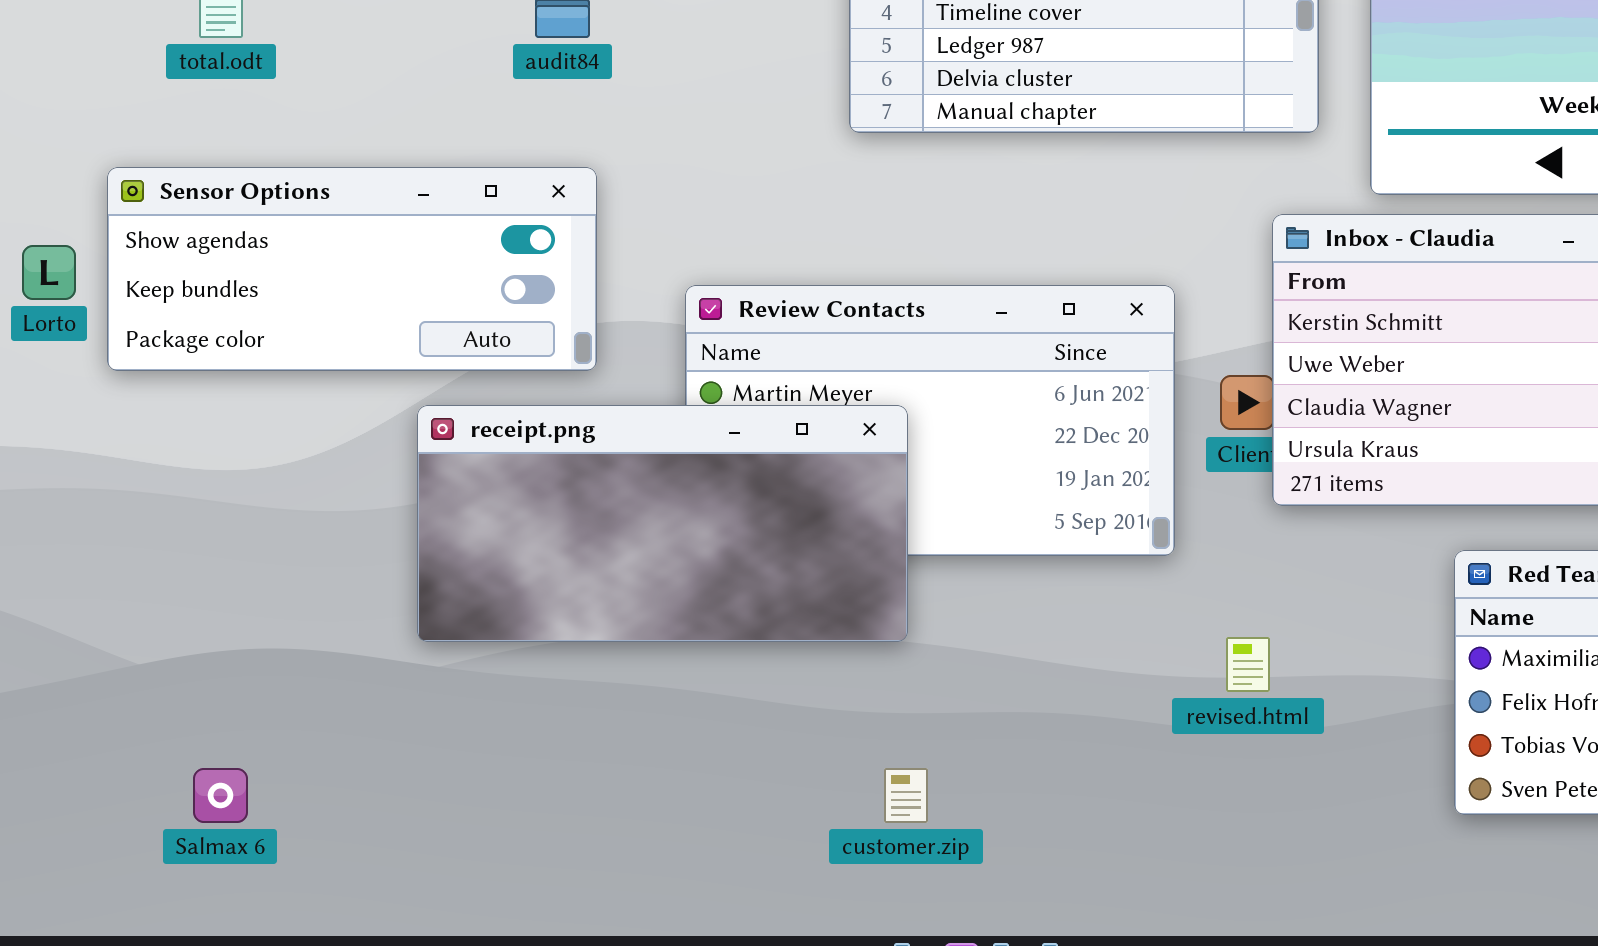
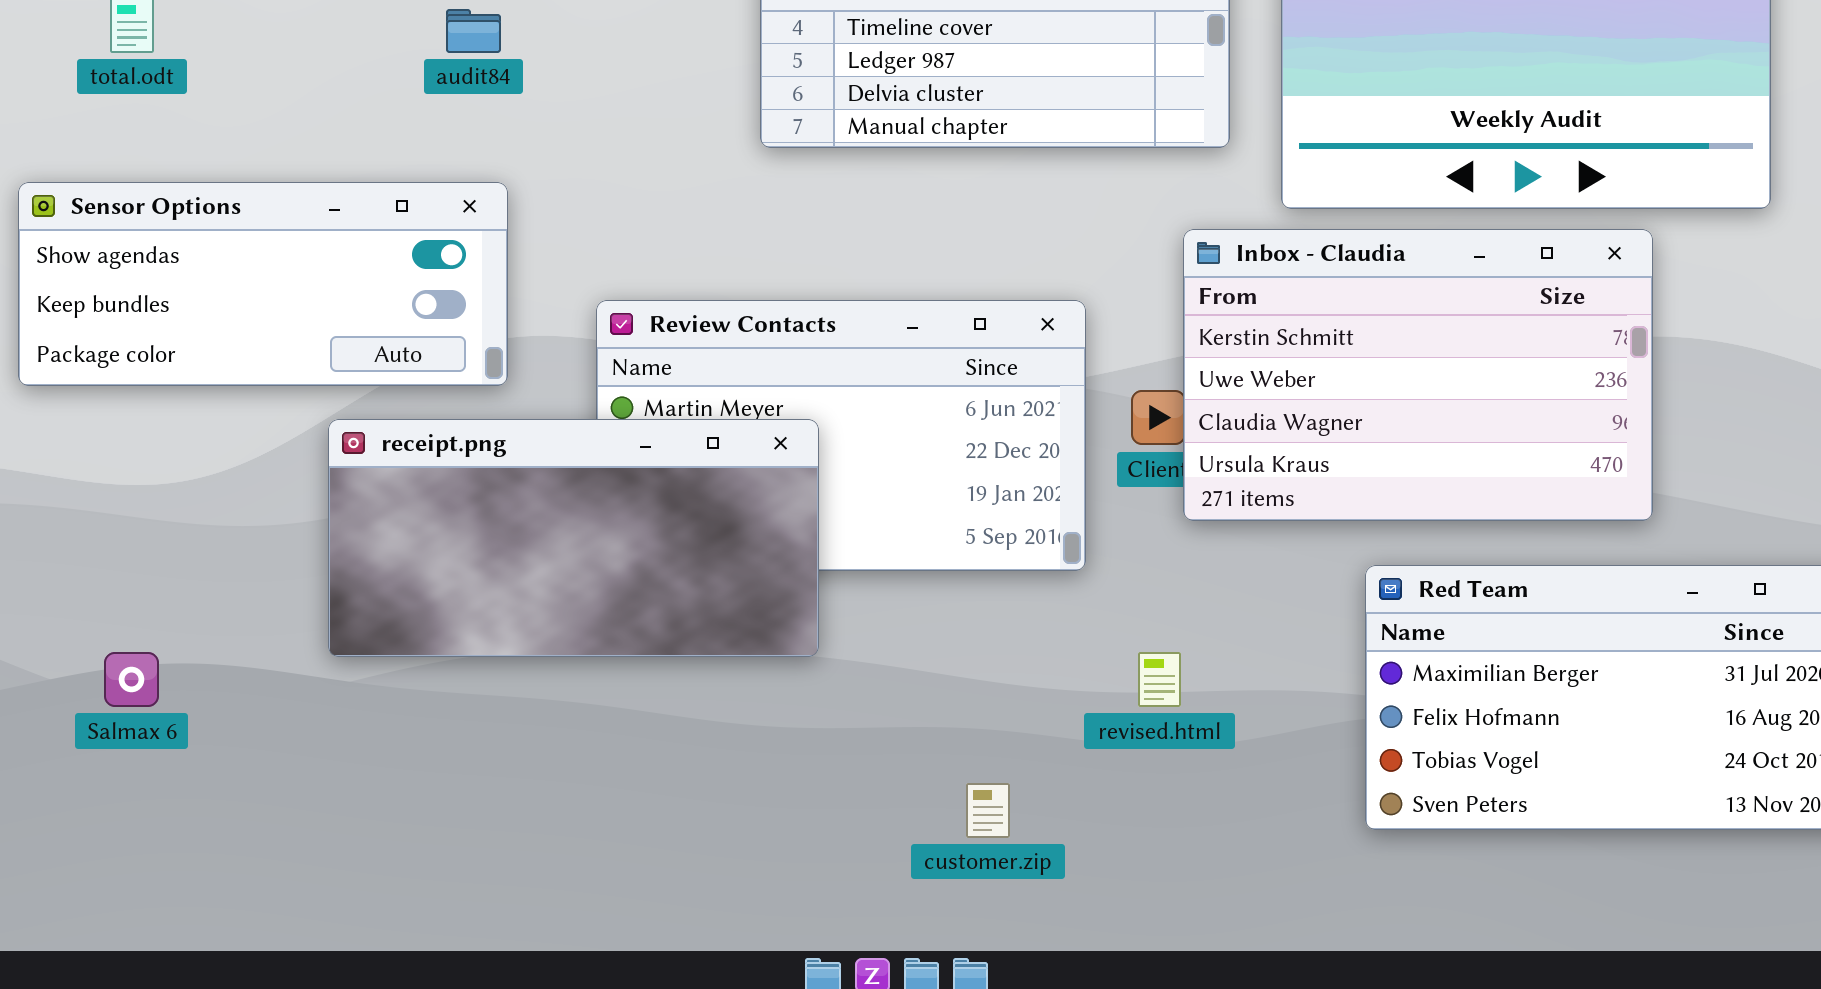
Salmax 6: [193,768,248,823] -> [104,652,159,707], moved
customer.zip: [884,768,928,823] -> [966,783,1010,838], moved

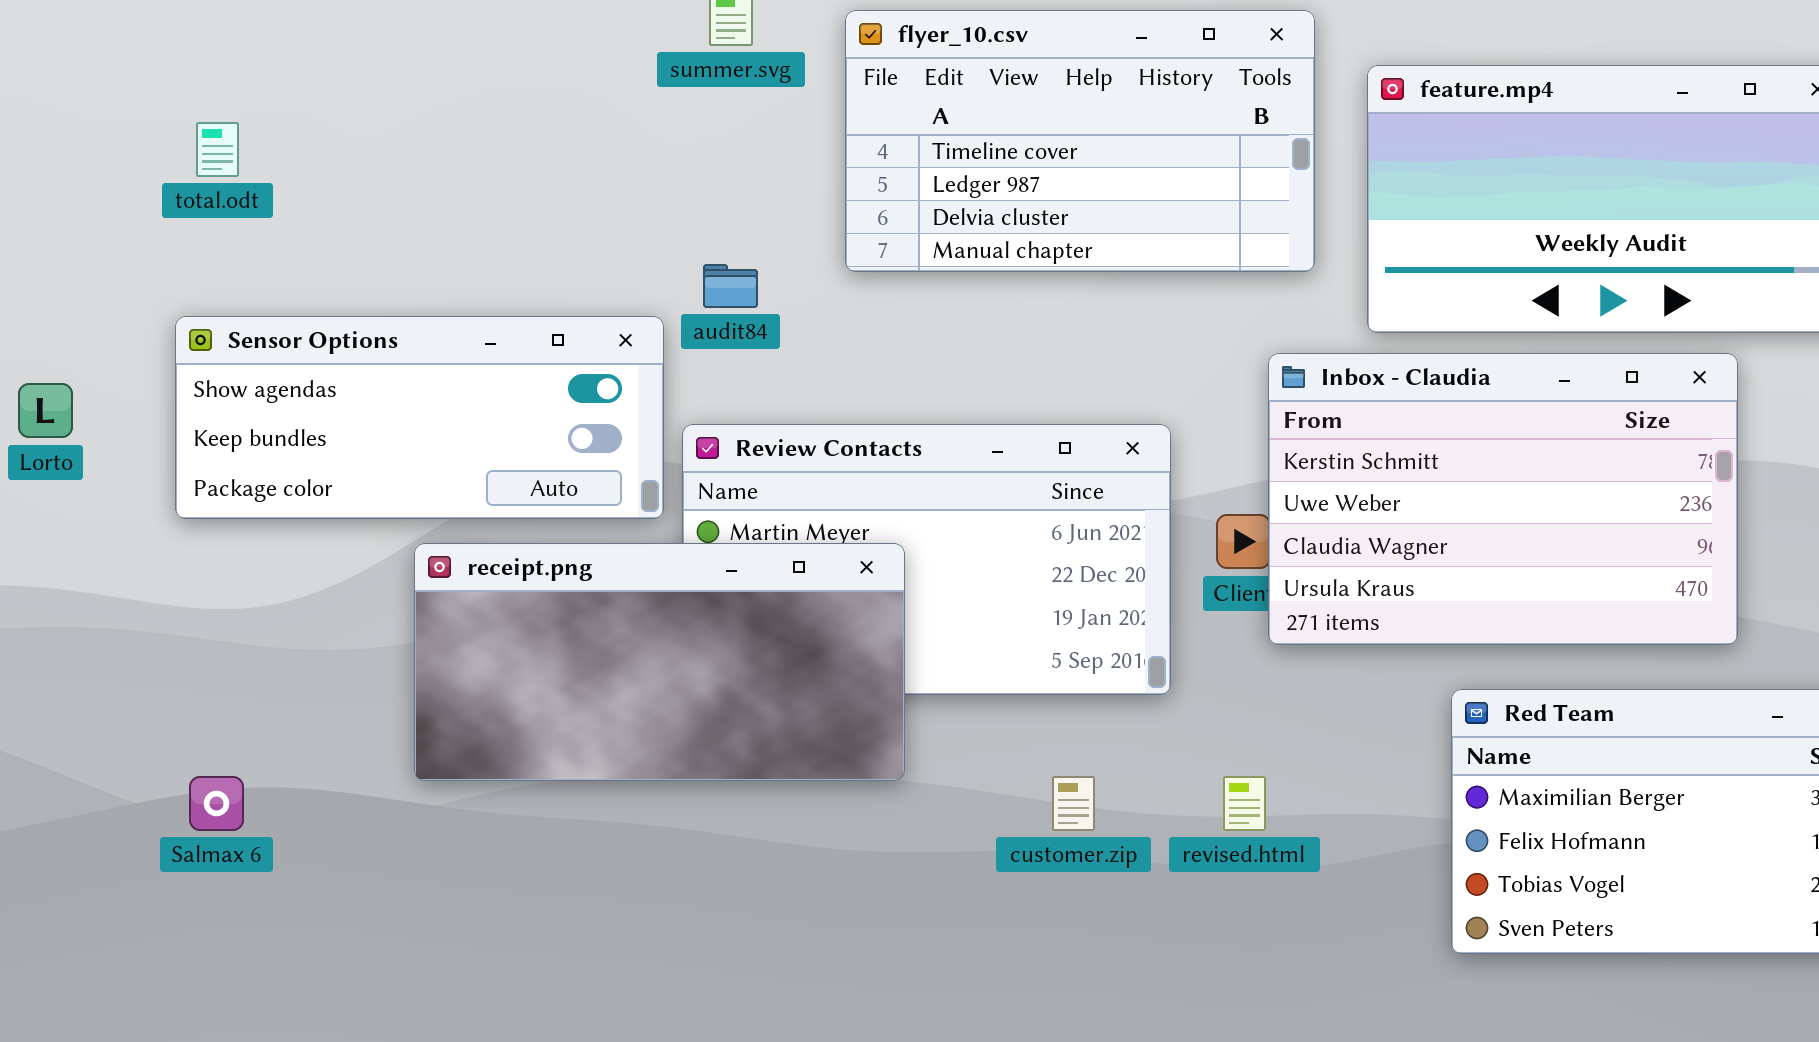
audit84: [446,9,501,53] -> [703,264,758,308], moved
Sensor Options: [18,182,508,386] -> [175,316,664,519], moved
customer.zip: [966,783,1010,838] -> [1052,776,1095,831], moved

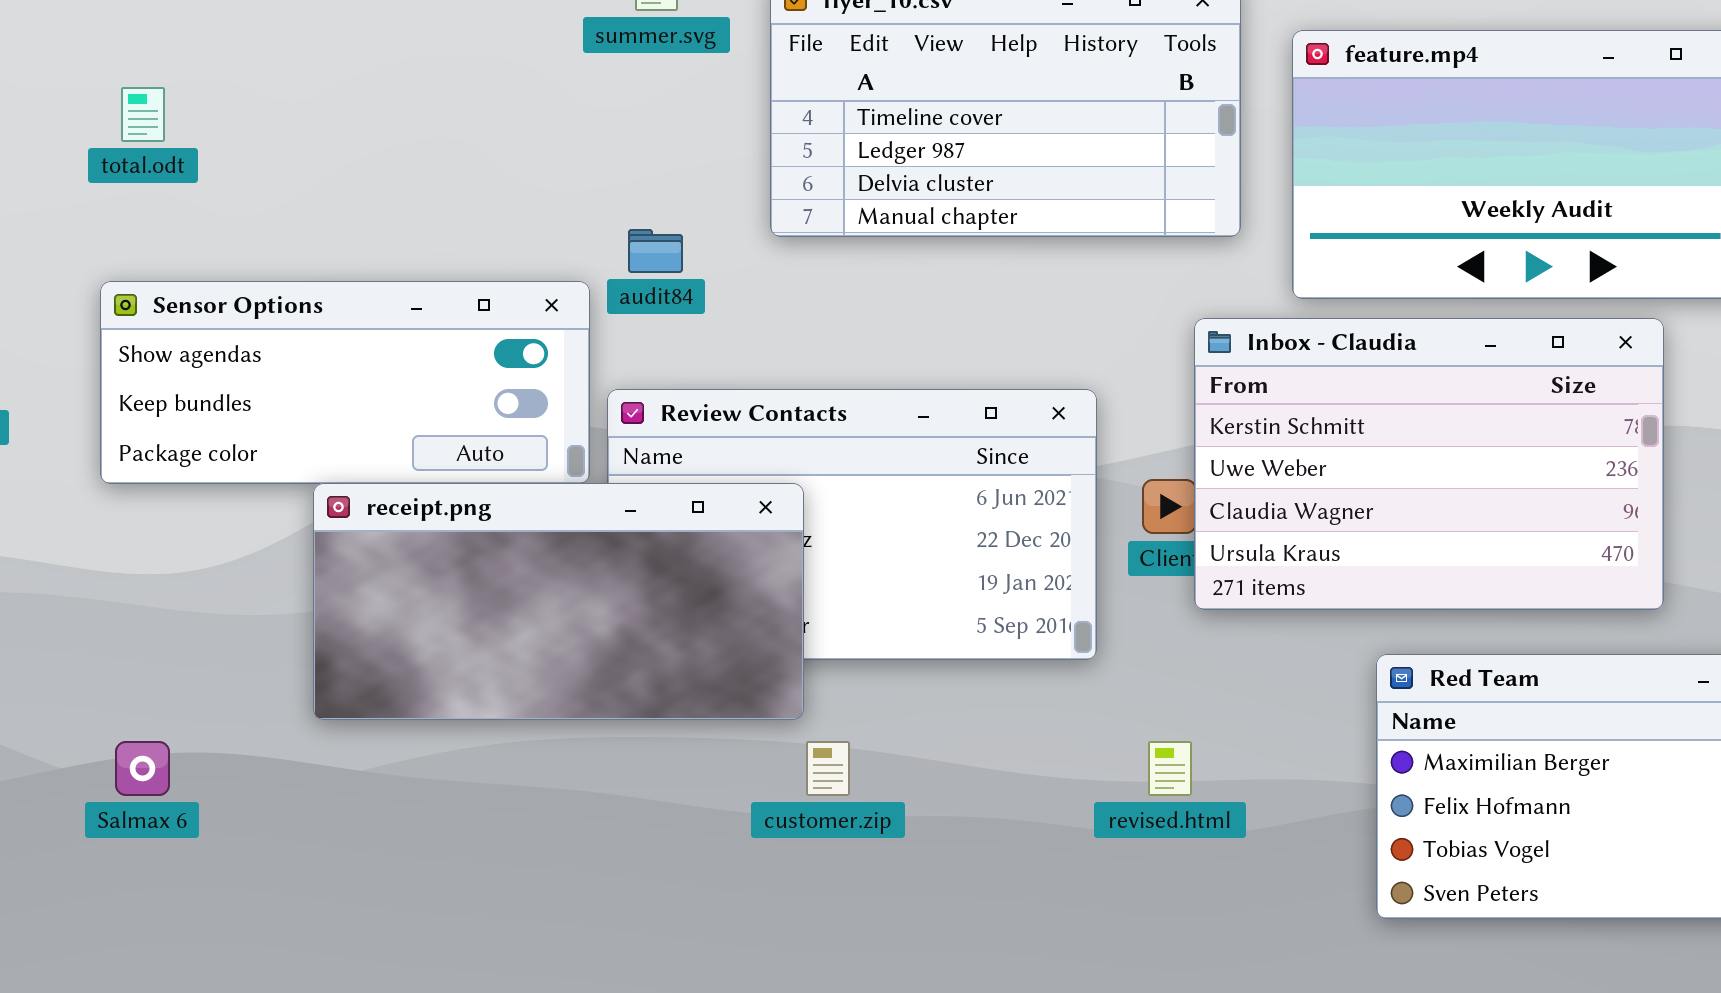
receipt.png: [414,543,905,781] -> [313,483,804,720], moved
customer.zip: [1052,776,1095,831] -> [806,741,850,796], moved

